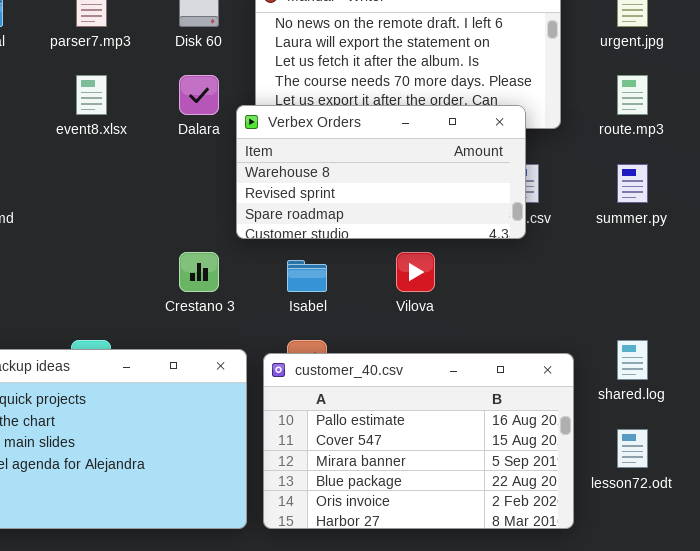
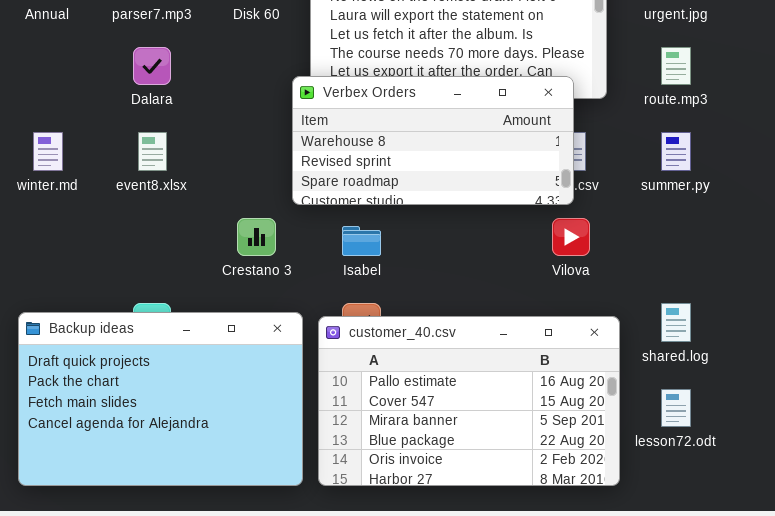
event8.xlsx: [76,75,107,115] -> [138,132,167,171], moved
Dalara: [179,75,219,115] -> [133,47,171,85], moved
Vilova: [396,252,435,292] -> [552,218,590,256], moved

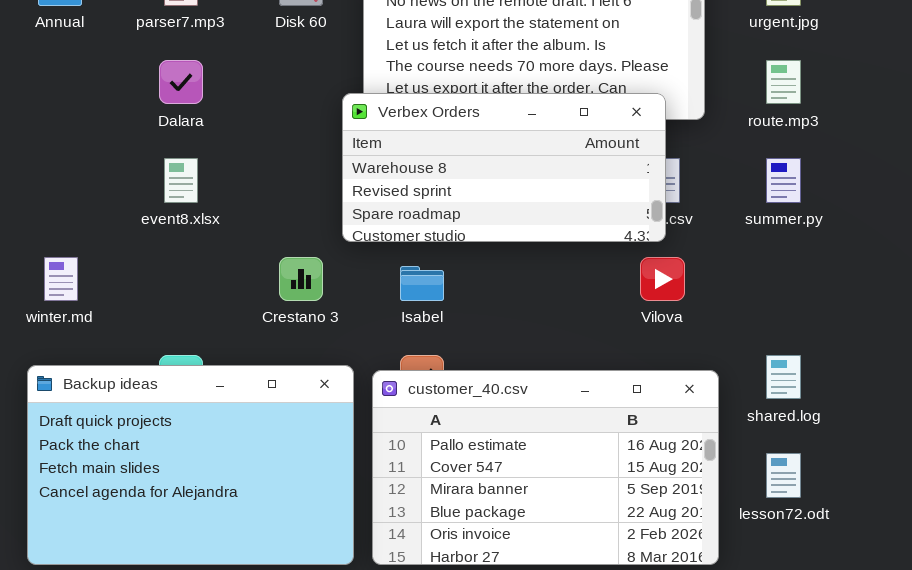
winter.md: [33,132,63,171] -> [44,257,78,301], moved

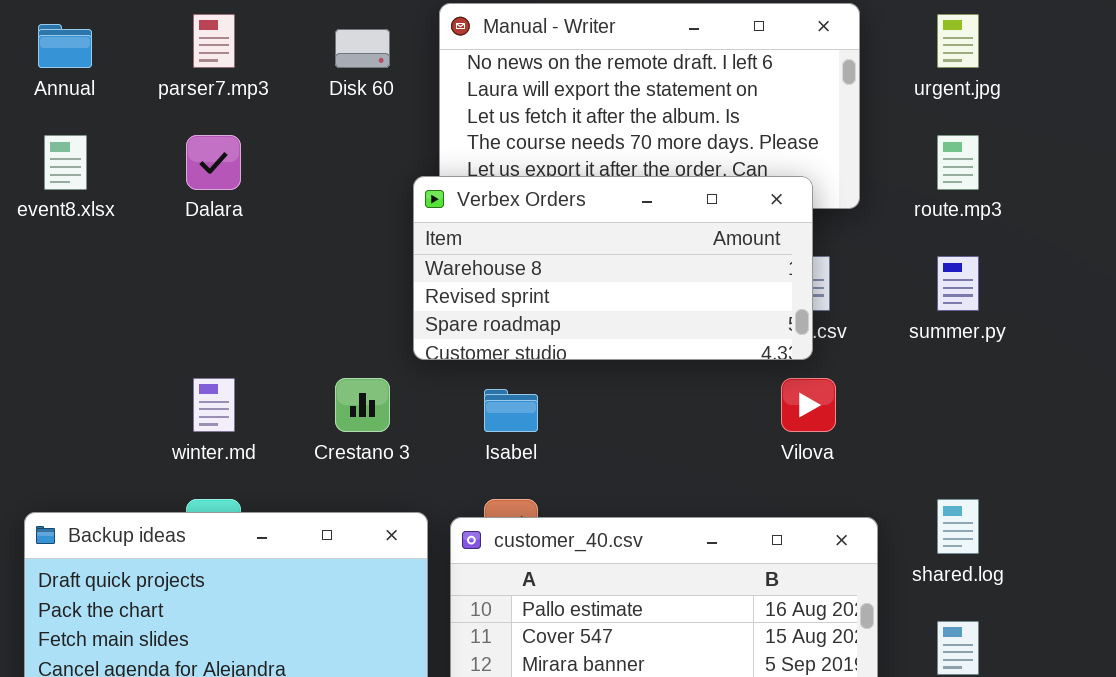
event8.xlsx: [164,158,198,203] -> [44,135,87,190], moved
winter.md: [44,257,78,301] -> [193,378,235,432], moved

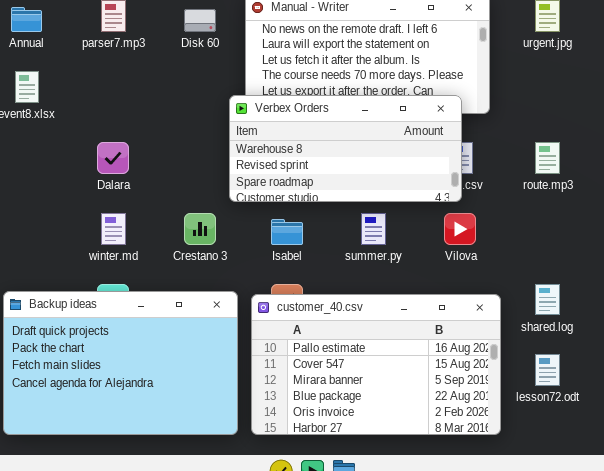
Dalara: [186,135,241,190] -> [97,142,129,174], moved
route.mp3: [937,135,979,190] -> [535,142,560,174], moved
summer.py: [937,256,979,311] -> [361,213,386,245], moved

